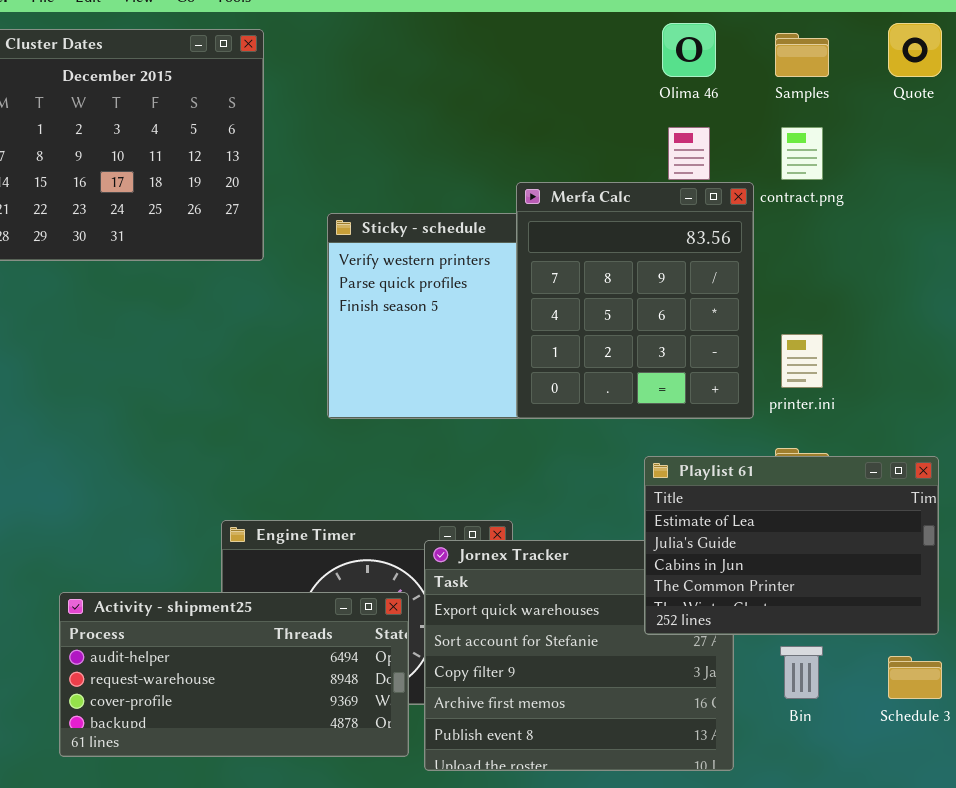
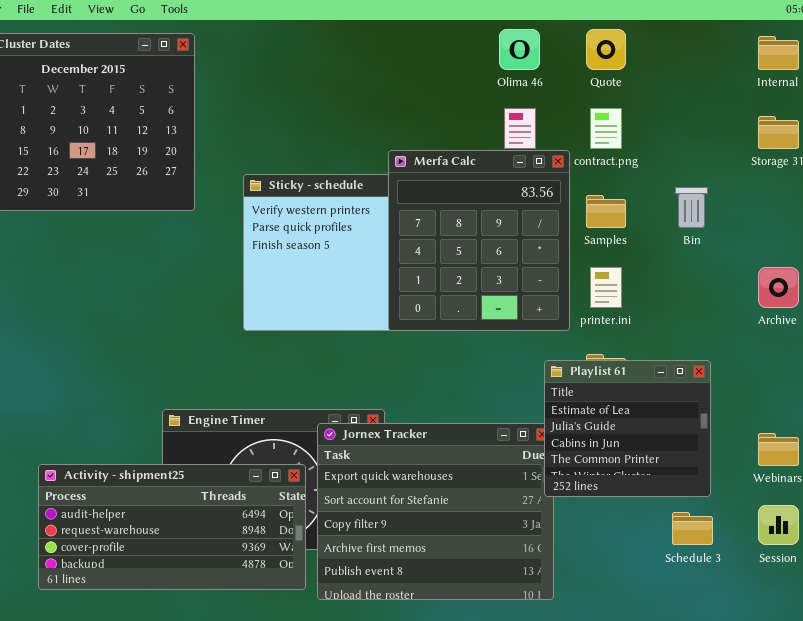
Quote: [888,23,942,77] -> [586,29,626,70], moved
Samples: [775,33,829,77] -> [586,195,626,228], moved
Playlist 61: [644,456,939,635] -> [544,360,711,497], resized
Bin: [780,646,823,699] -> [675,187,708,228], moved

